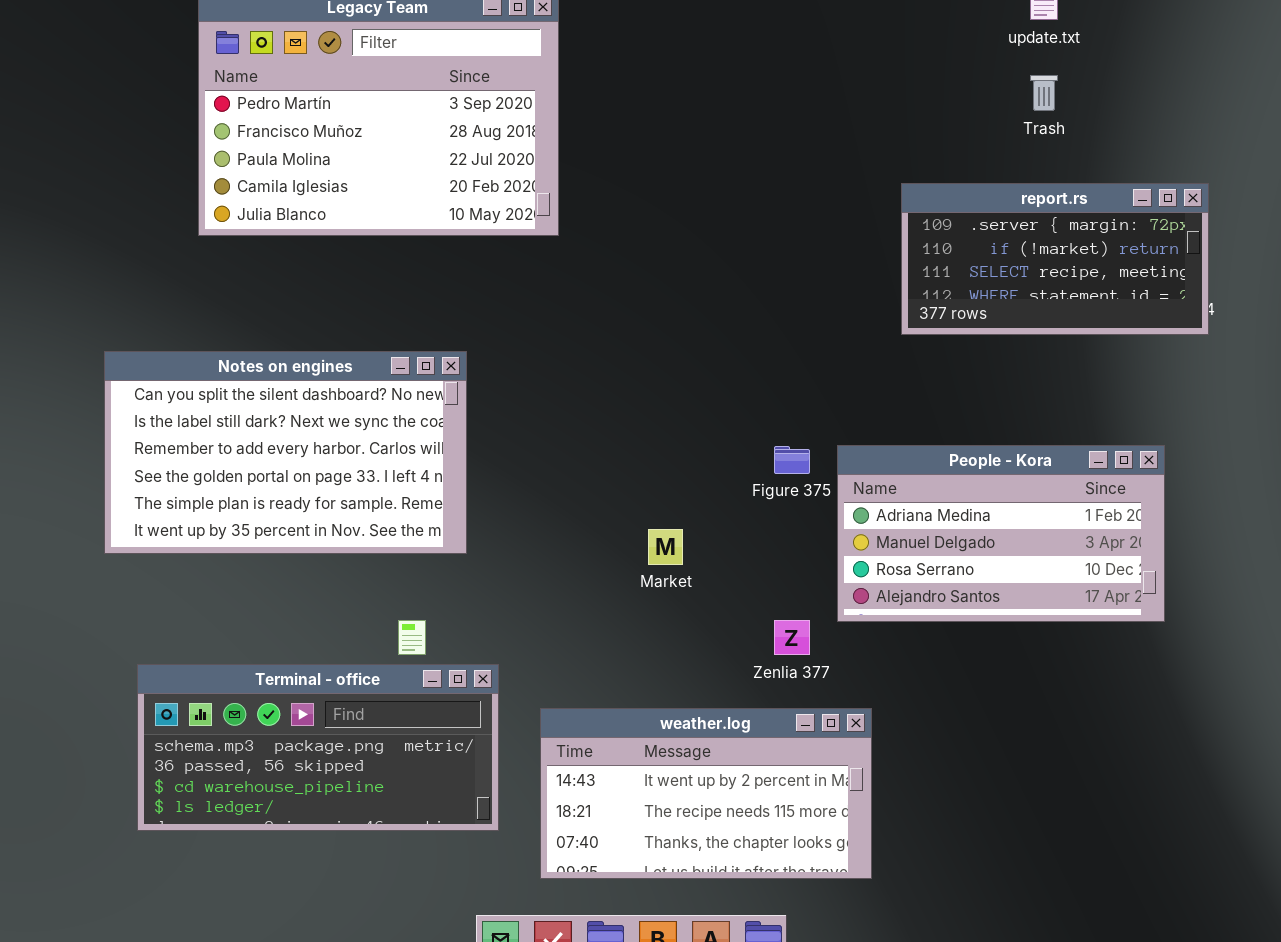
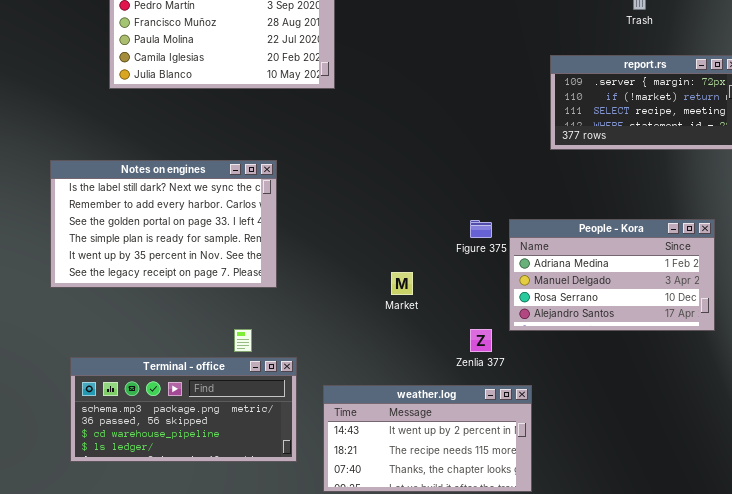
Notes on engines: [104,351,467,554] -> [50,160,277,288], scrolled down 1 row

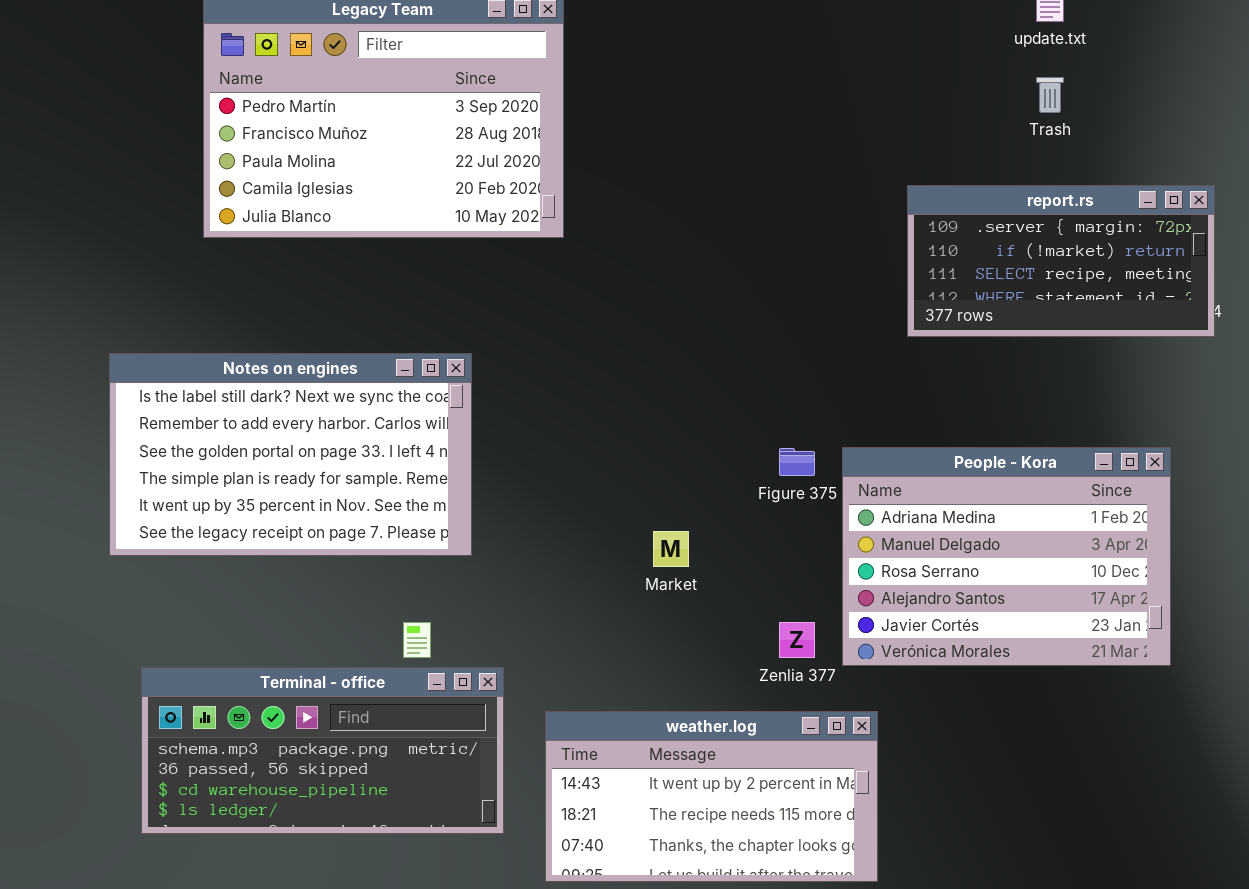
People - Kora: [509,219,715,331] -> [842,447,1171,666], resized

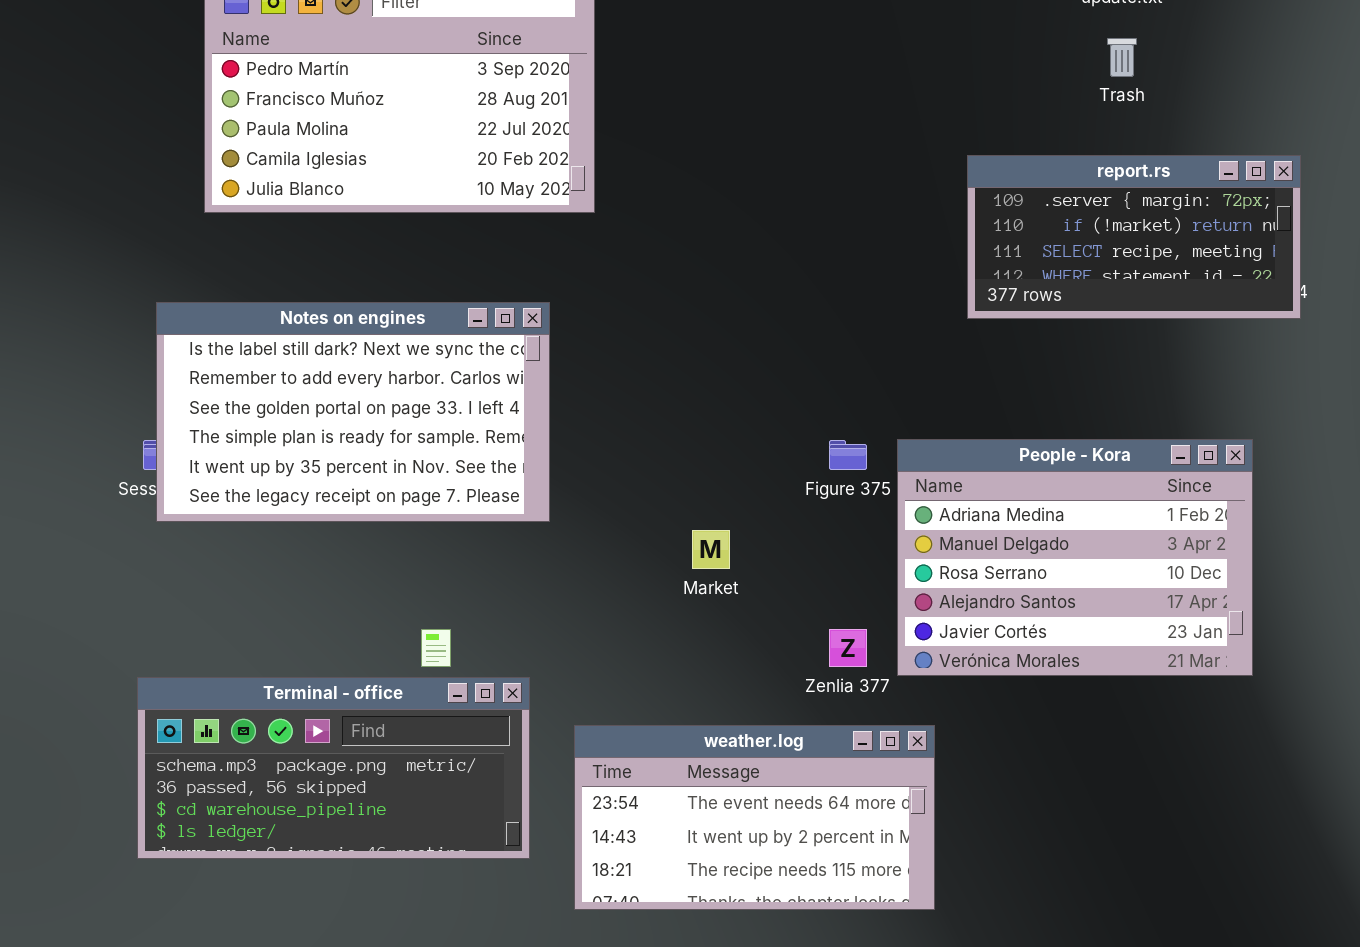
Notes on engines: [109,353,472,556] -> [156,302,550,522], moved
weather.log: [545,711,878,882] -> [574,725,935,910], scrolled up 1 row

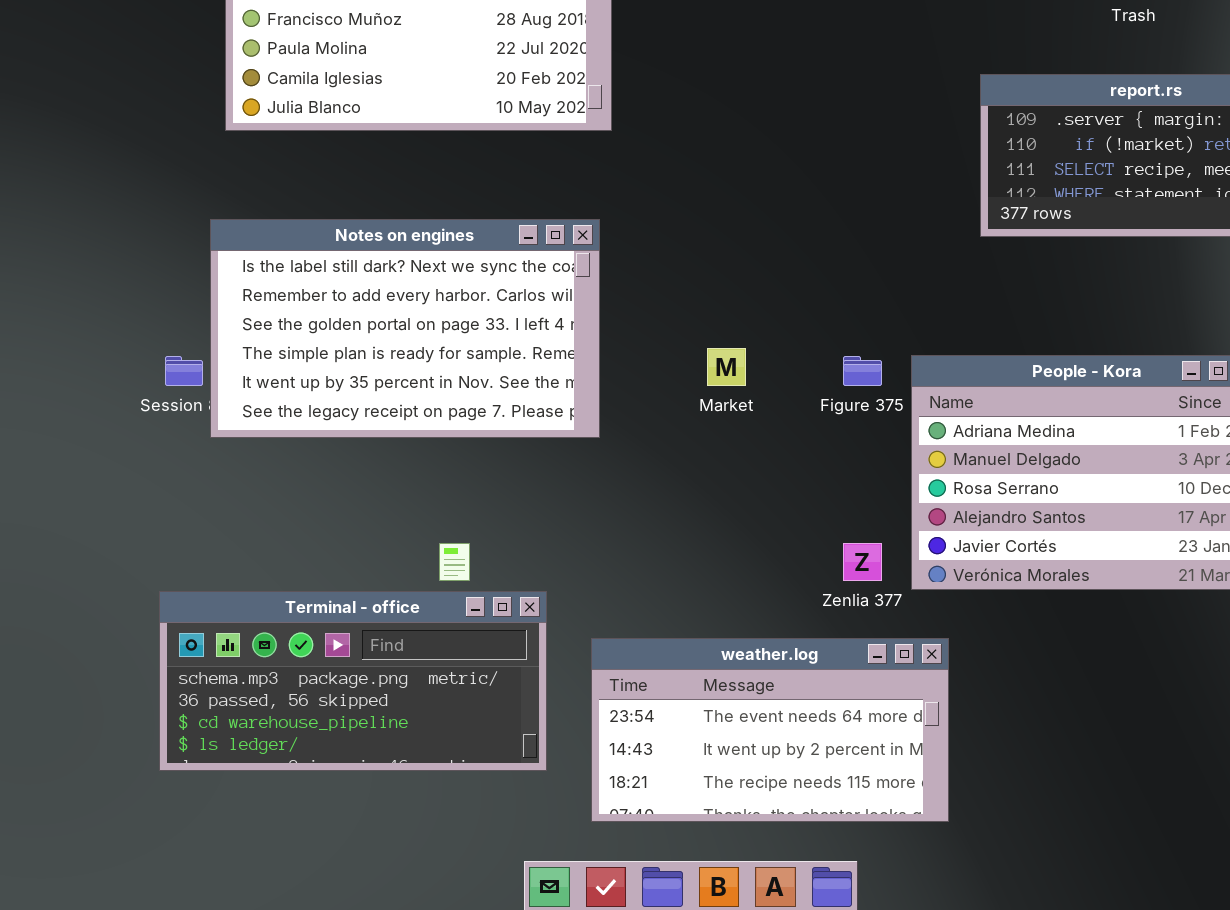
Notes on engines: [156,302,550,522] -> [210,219,600,438], moved
Market: [692,530,730,569] -> [707,348,746,386], moved

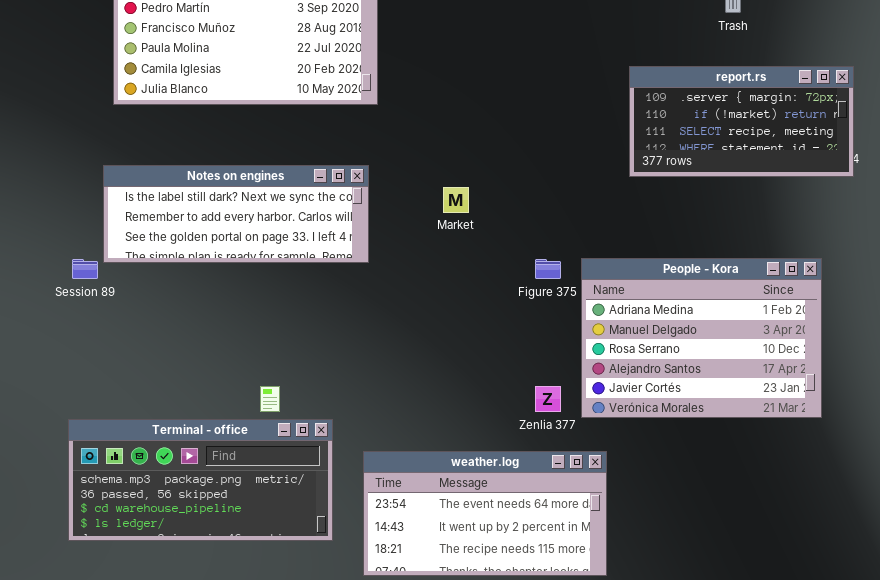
Notes on engines: [210,219,600,438] -> [103,165,369,263], resized
Market: [707,348,746,386] -> [443,187,469,213], moved

